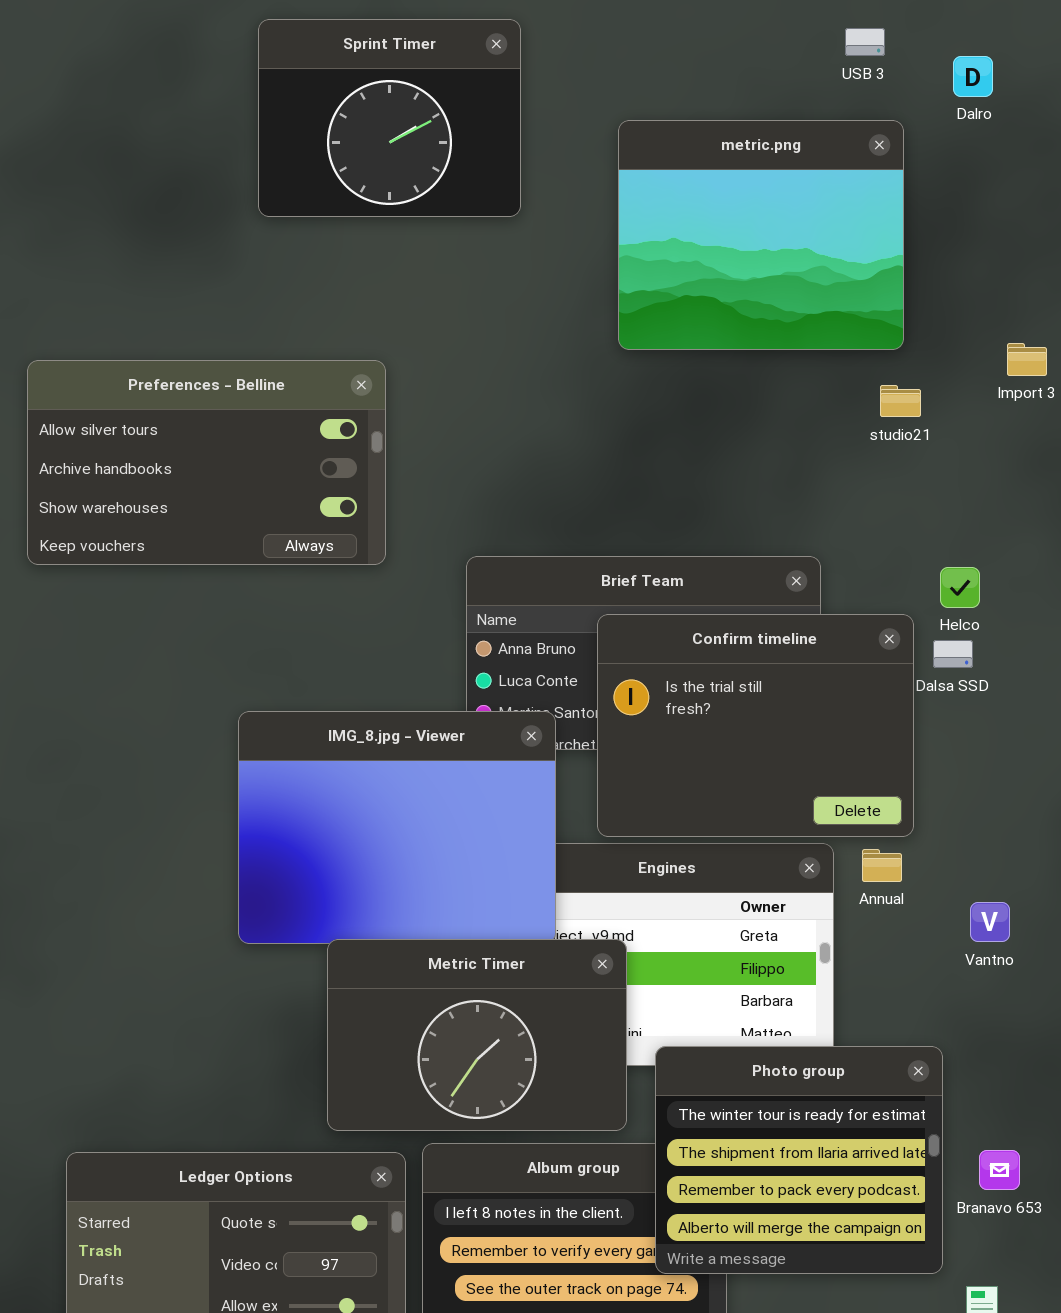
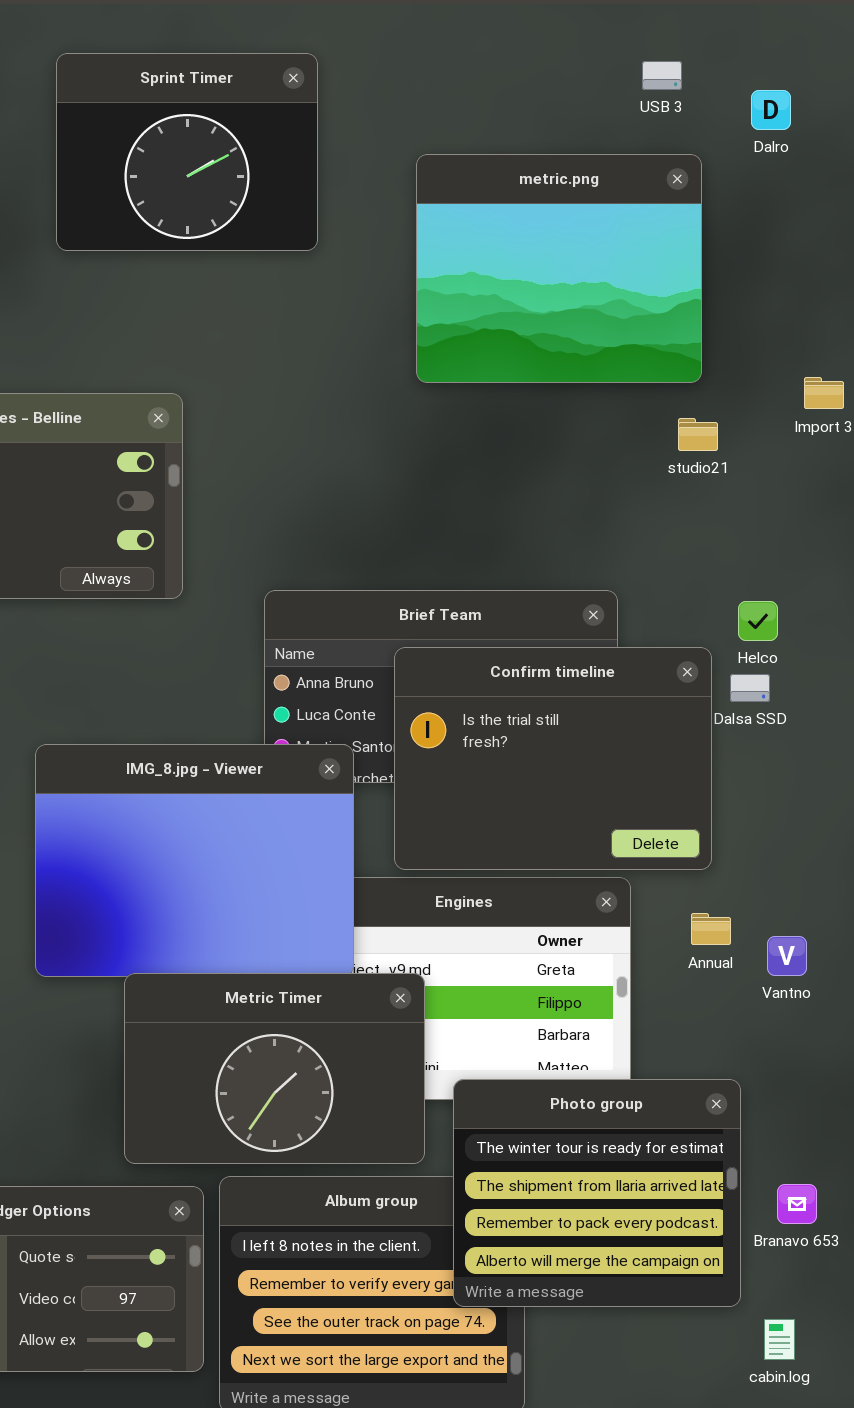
Annual: [862,849,902,882] -> [691,913,731,945], moved

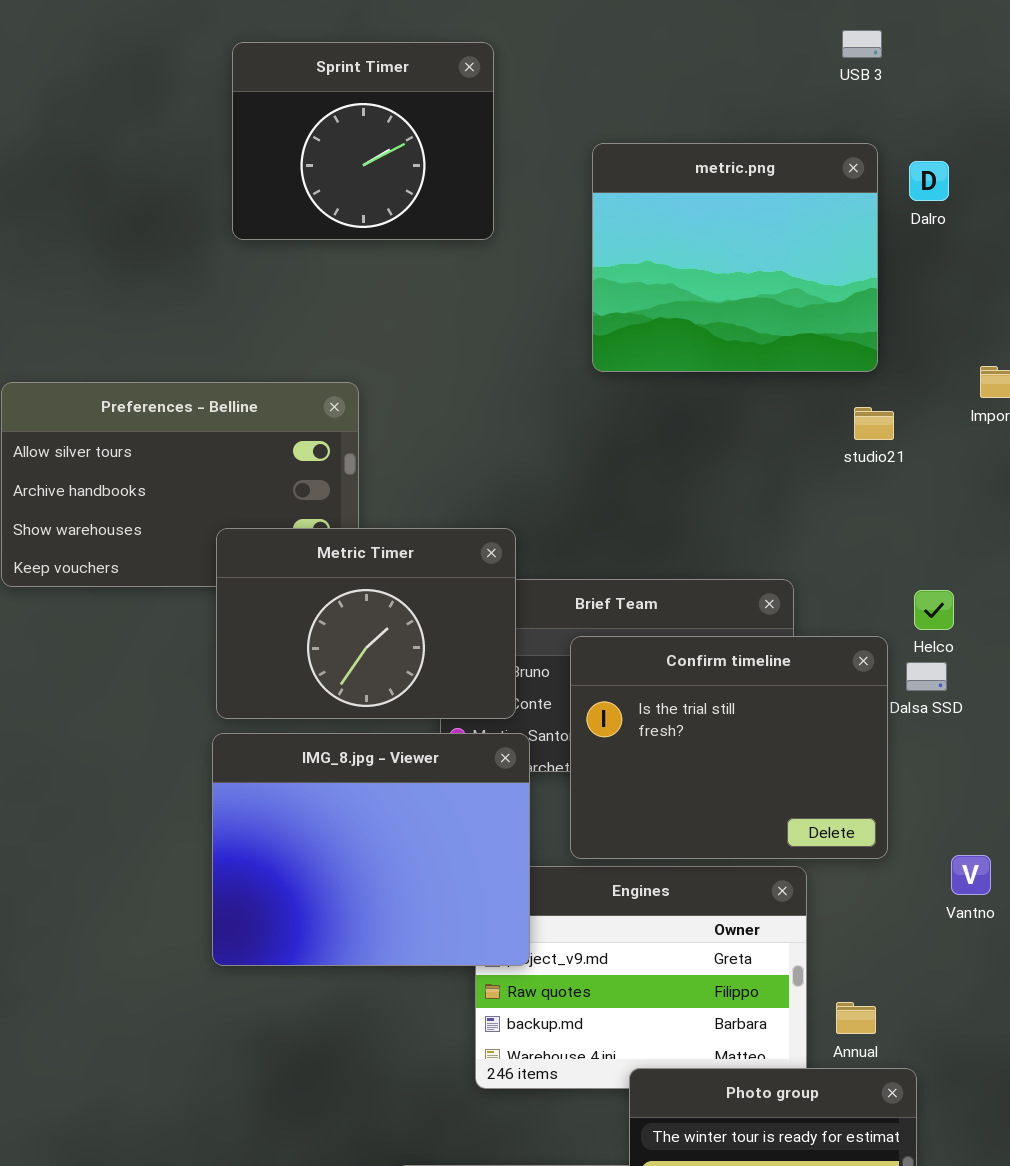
USB 3: [642,61,682,90] -> [842,30,882,58], moved
Dalro: [751,90,791,130] -> [909,161,949,201], moved
Annual: [691,913,731,945] -> [836,1002,876,1034], moved
Vantno: [767,936,807,976] -> [951,855,991,895], moved
Metric Timer: [124,973,425,1164] -> [216,528,516,719], moved

